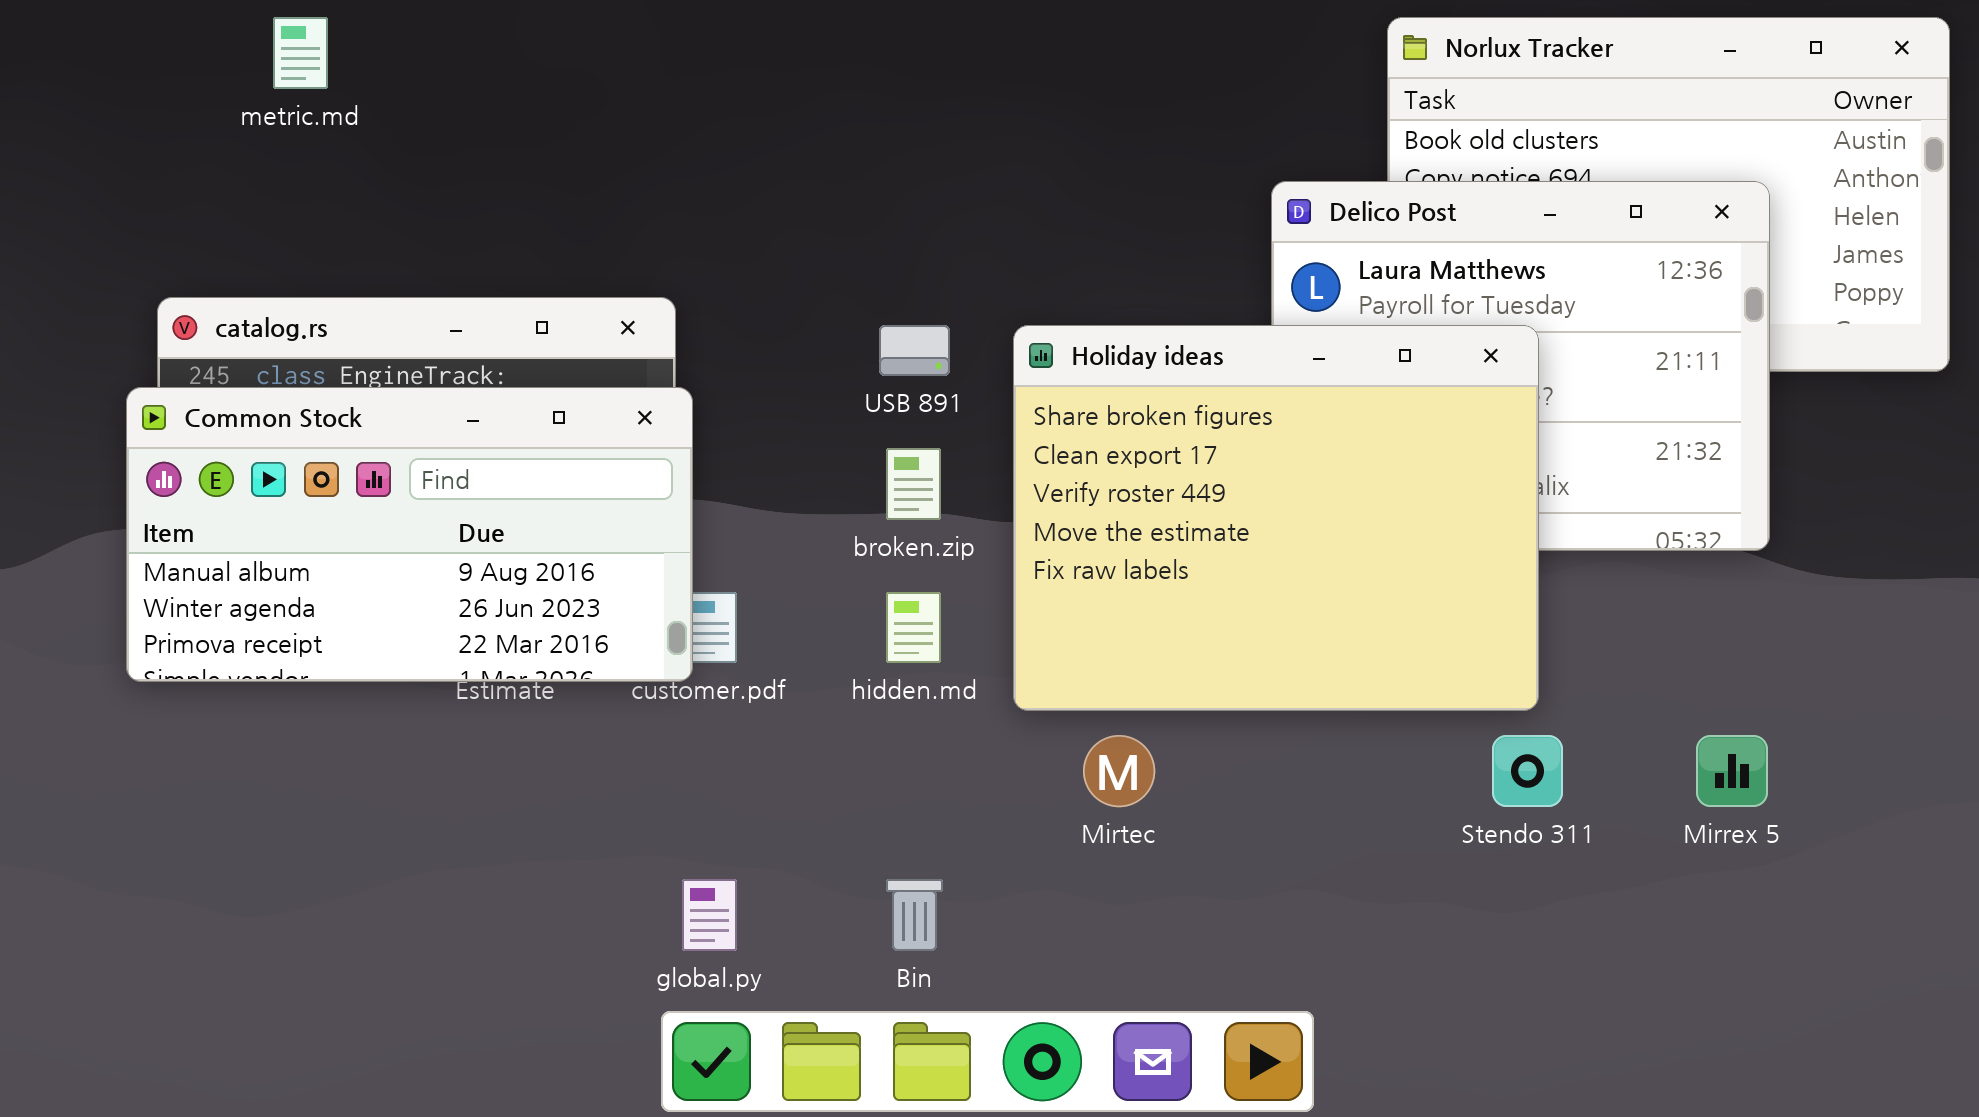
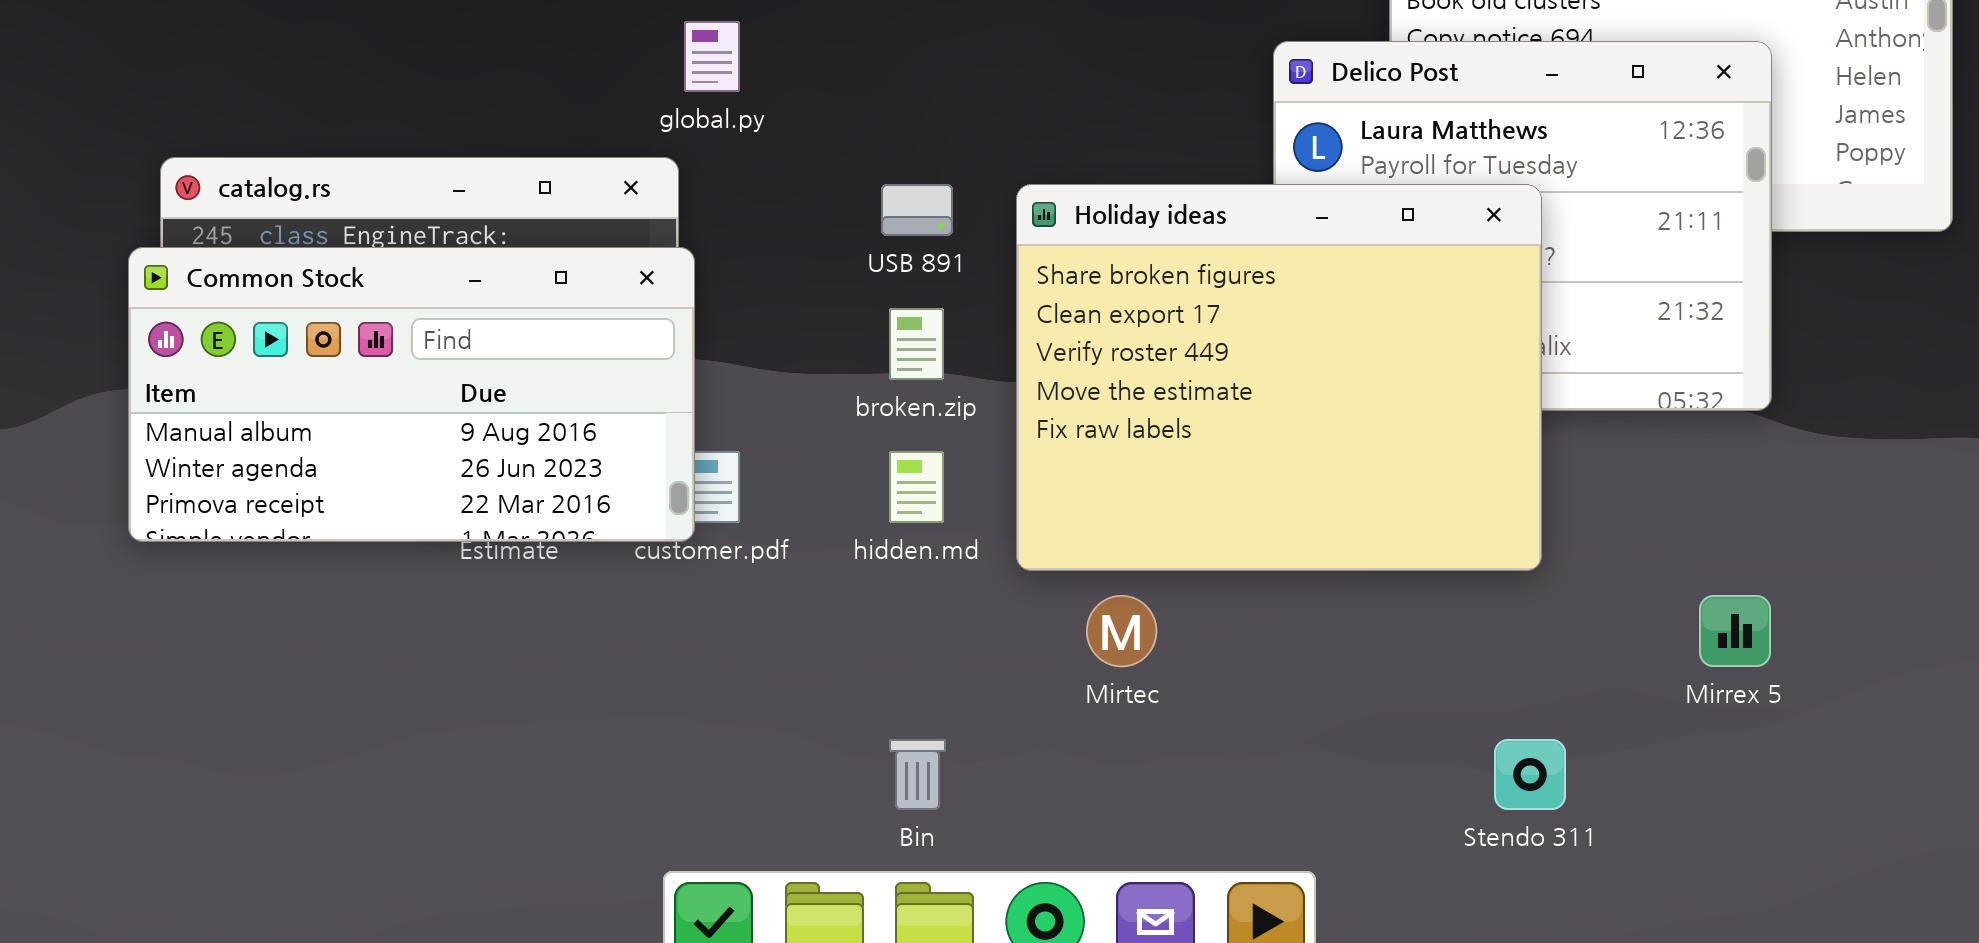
Stendo 311: [1492,735,1563,807] -> [1494,739,1566,810], moved
global.py: [682,879,737,951] -> [684,21,740,92], moved

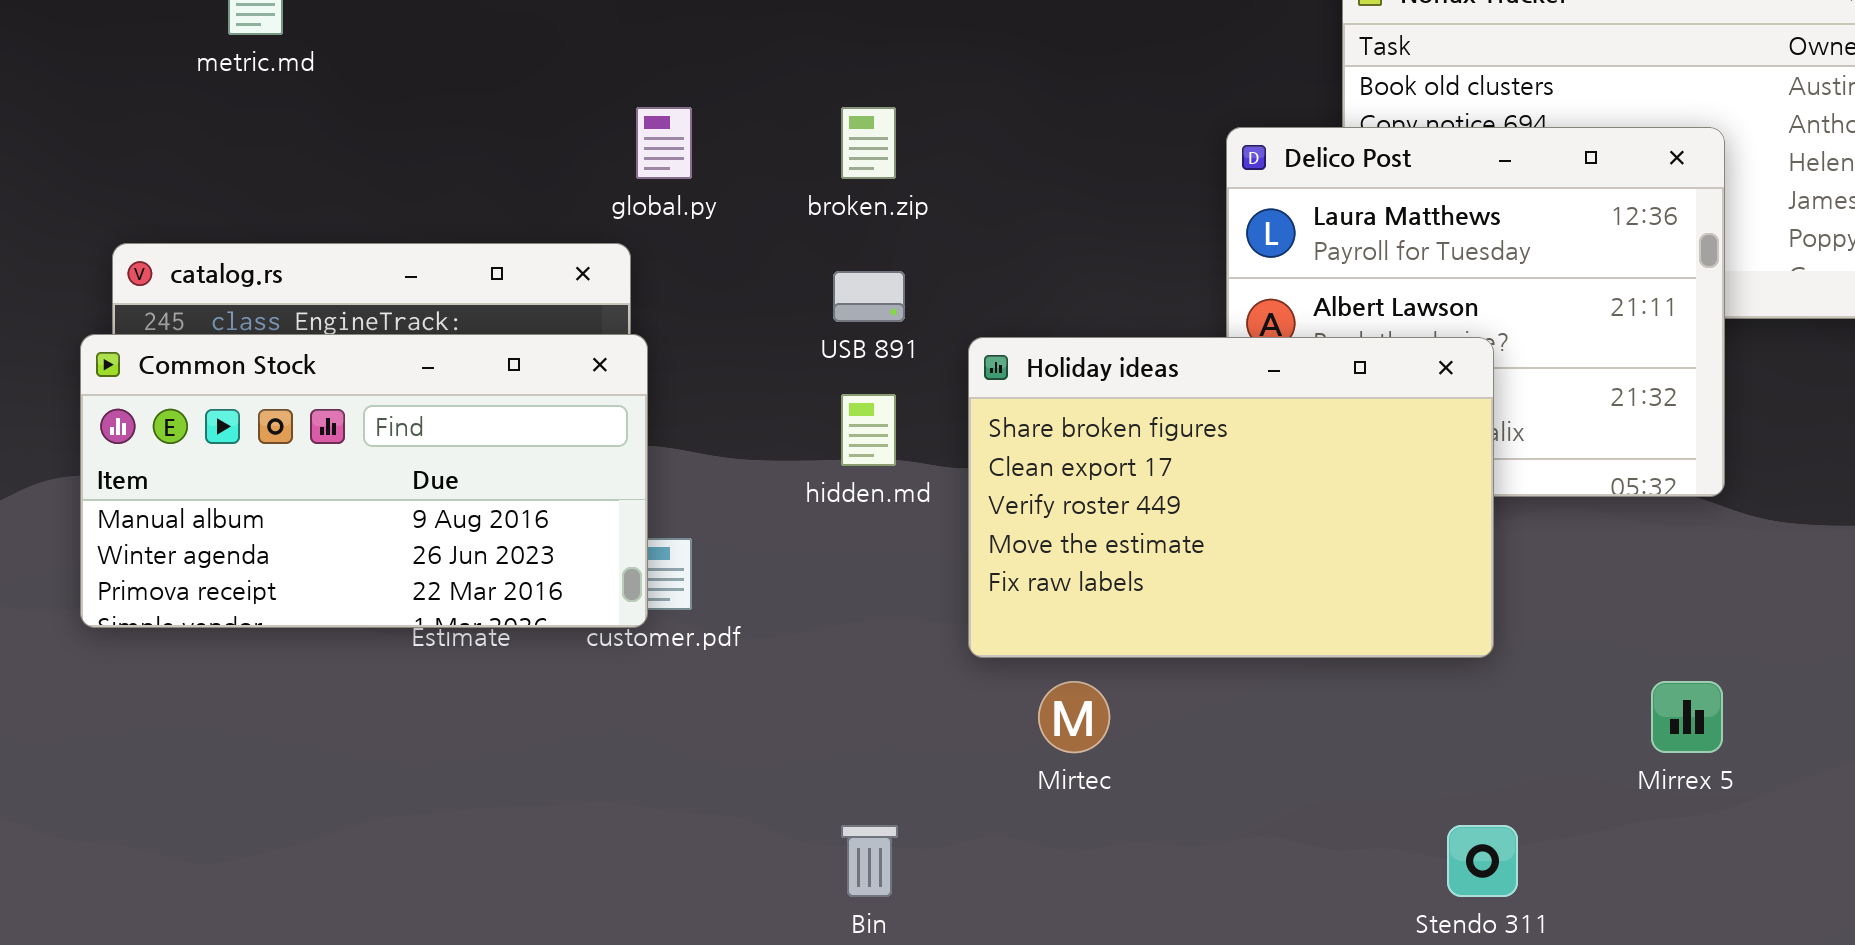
Holiday ideas: [1016,184,1542,571] -> [968,337,1494,658], resized
broken.zip: [889,308,944,380] -> [841,107,896,179], moved
hidden.md: [889,451,944,523] -> [841,394,896,466], moved

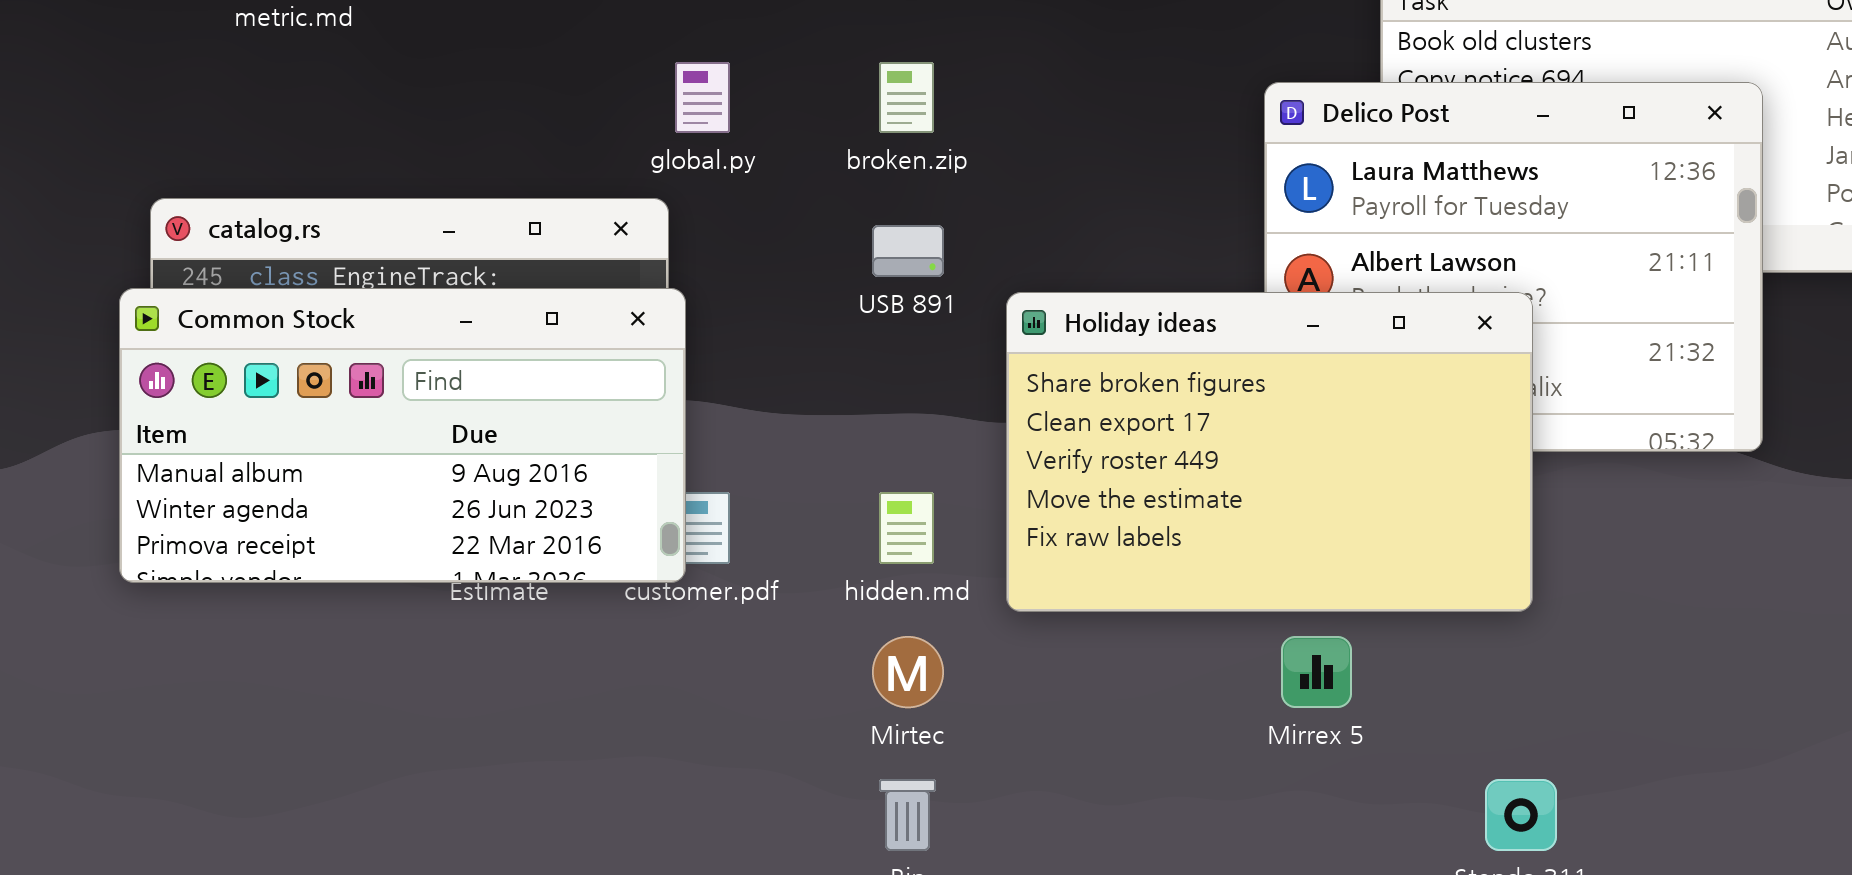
hidden.md: [841,394,896,466] -> [879,492,934,564], moved
Mirtec: [1038,681,1110,753] -> [872,636,944,708], moved
Mirrex 5: [1651,681,1723,753] -> [1281,636,1352,708], moved

